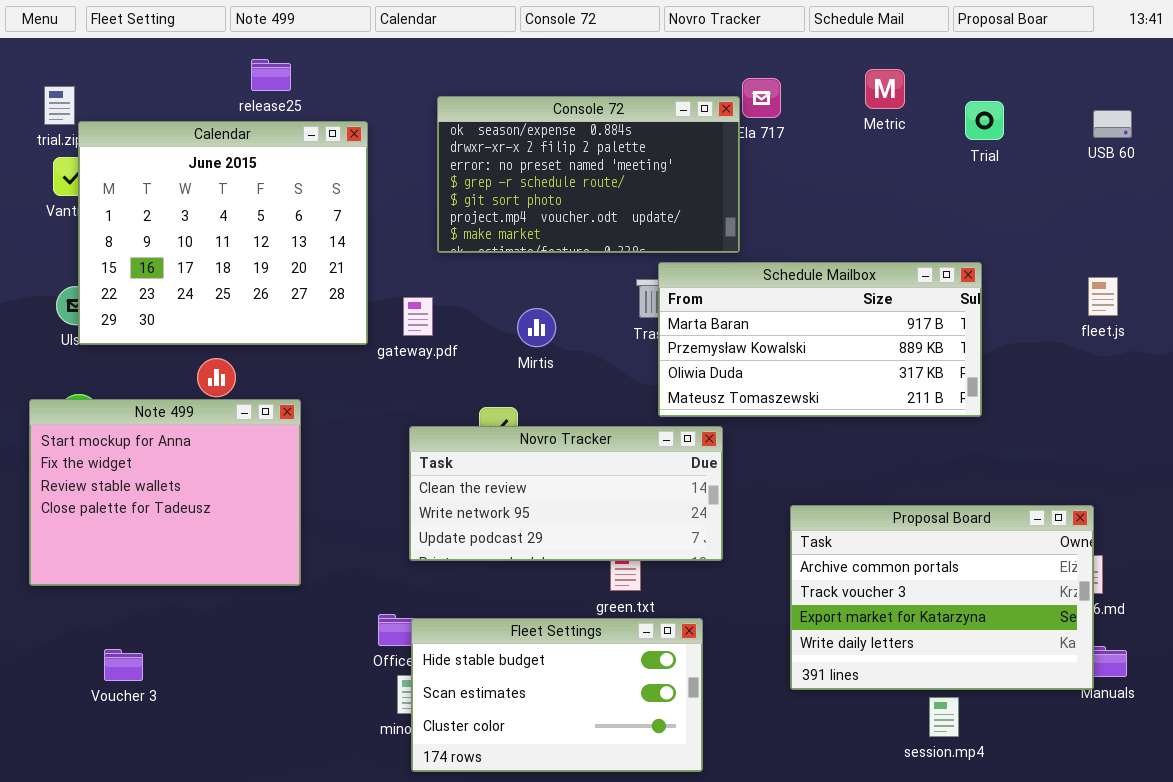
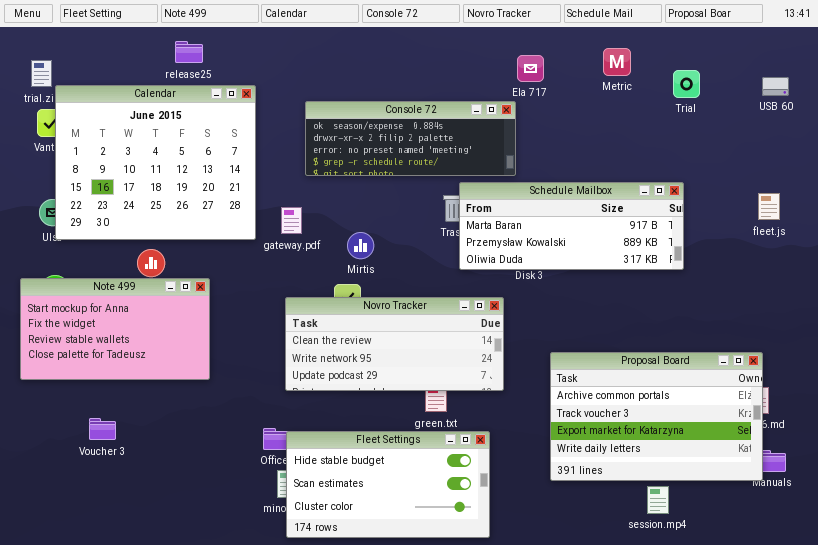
Console 72: [437,96,740,253] -> [305,101,516,176], resized
Schedule Mailbox: [658,262,982,417] -> [459,182,684,270], resized
Mirtis: [517,308,556,347] -> [347,232,374,259], moved
Note 499: [29,399,301,586] -> [20,278,210,380], resized
Voucher 3: [104,649,143,681] -> [89,418,116,440], moved

